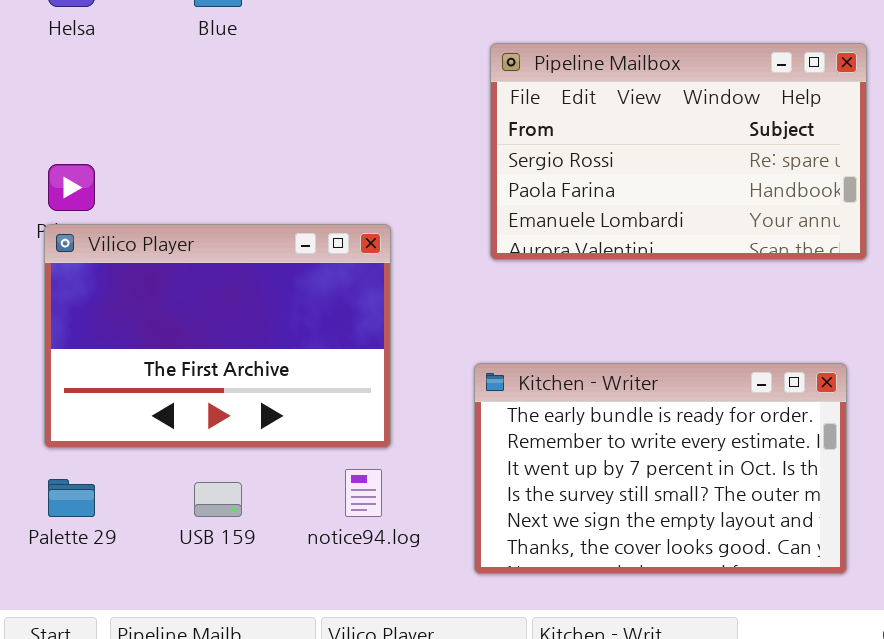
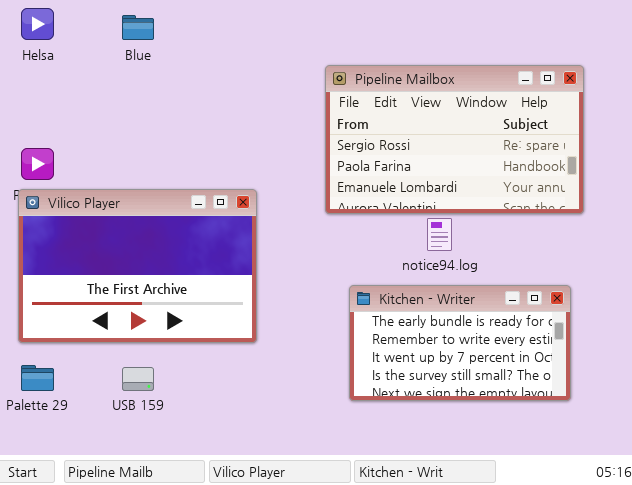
Kitchen - Writer: [474,363,847,574] -> [349,285,571,401], resized
notice94.log: [345,469,382,517] -> [427,218,452,251], moved

